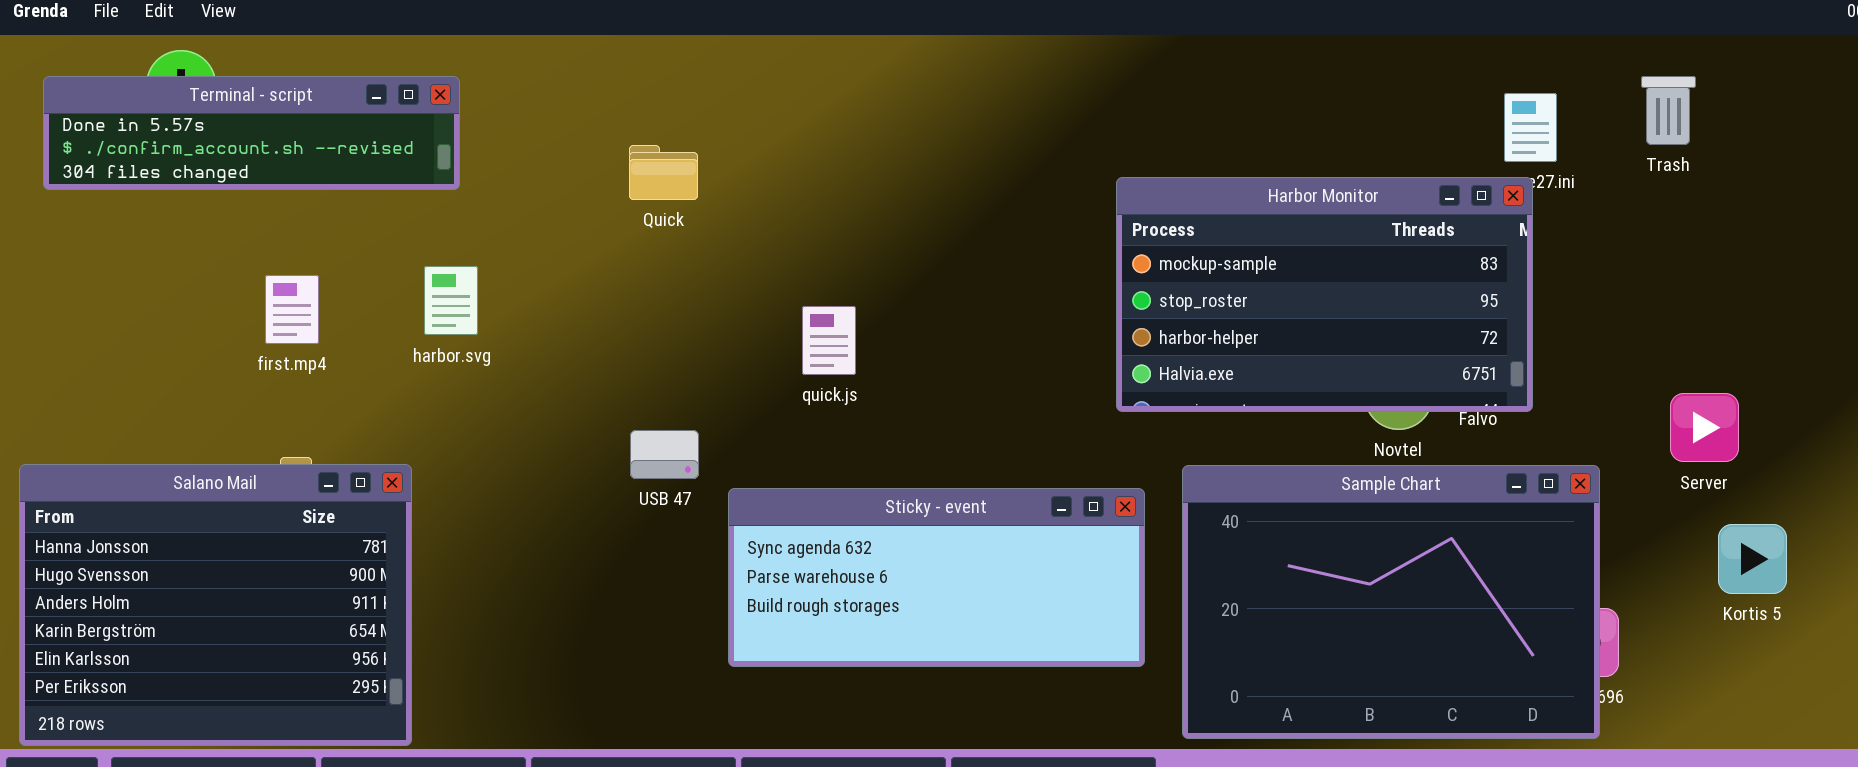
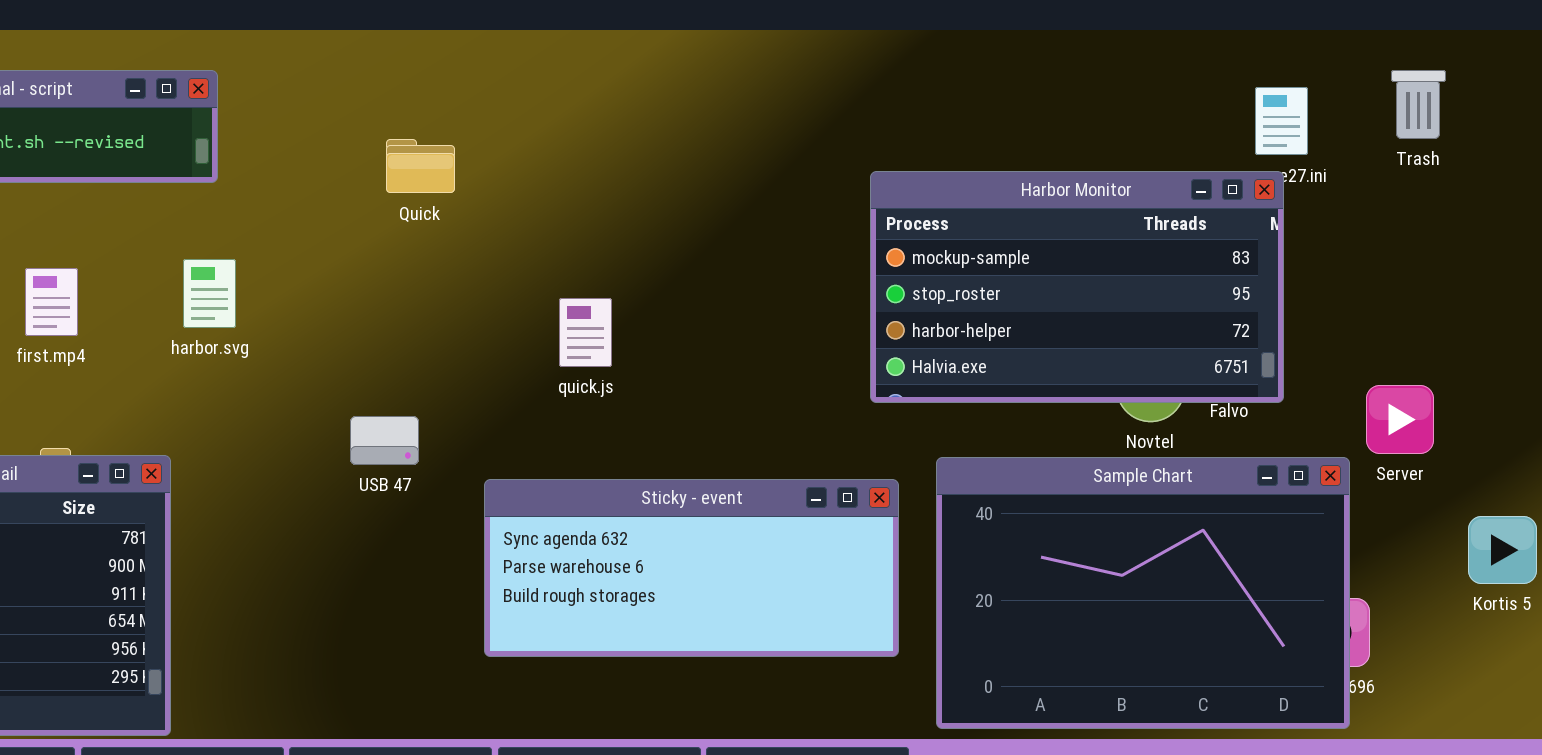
Server: [1670,393,1739,462] -> [1366,385,1434,454], moved
USB 47: [630,430,699,479] -> [350,416,419,465], moved

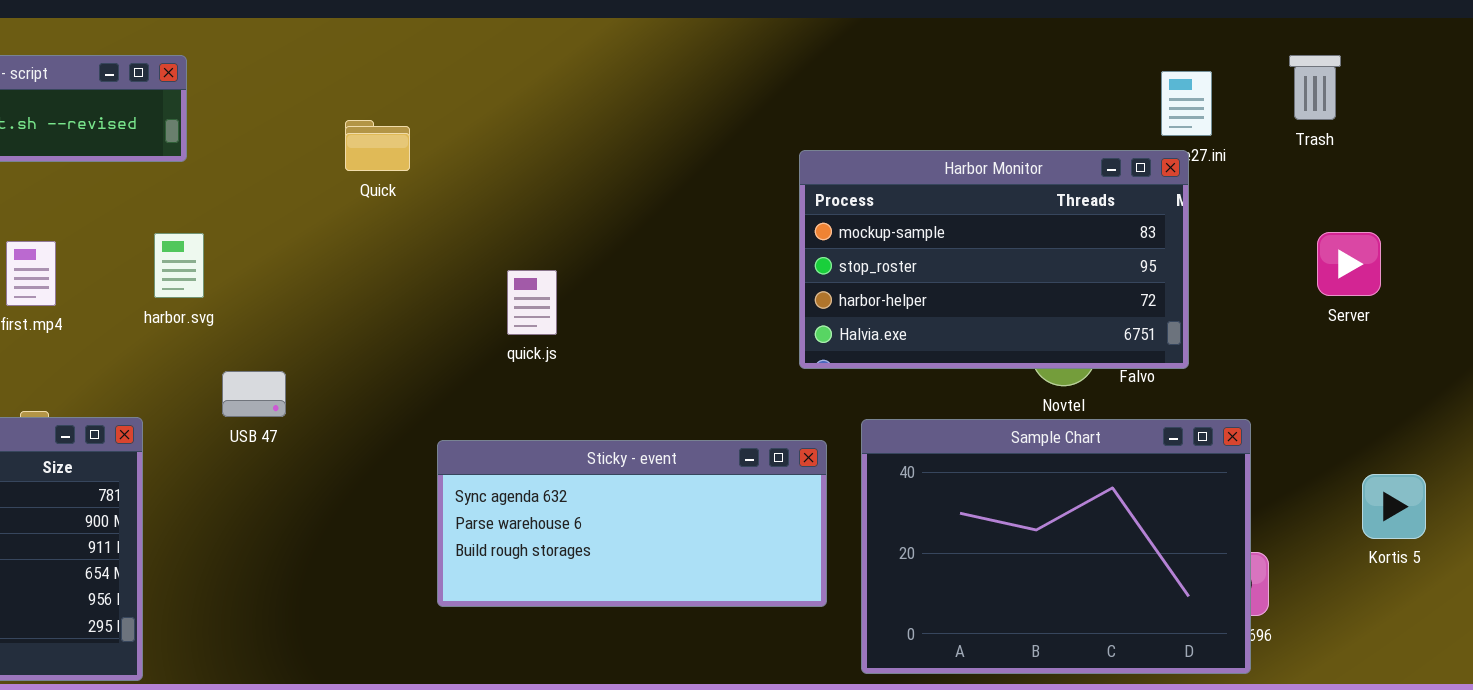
Server: [1366,385,1434,454] -> [1317,232,1381,296], moved
USB 47: [350,416,419,465] -> [222,371,286,417], moved

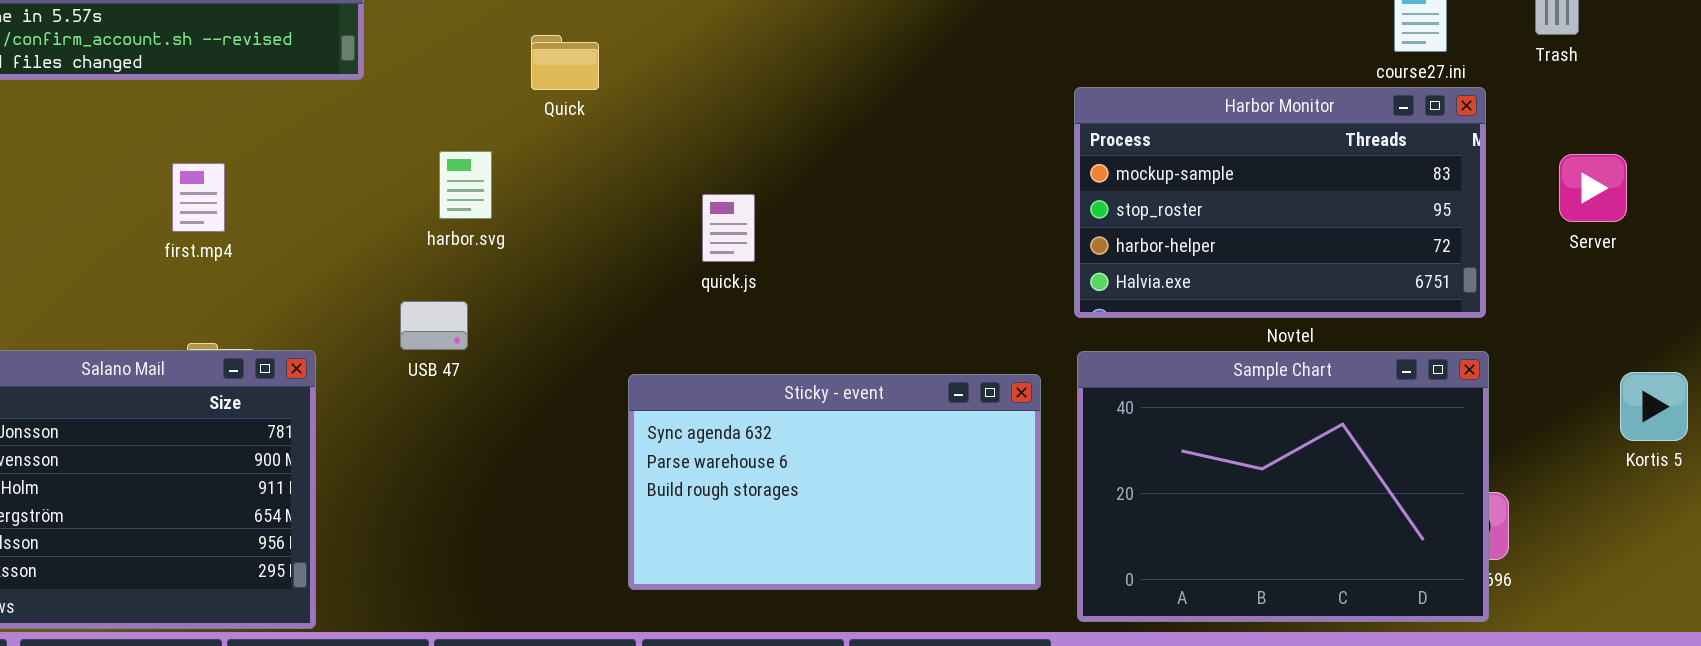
Harbor Monitor: [799,150,1189,369] -> [1074,87,1486,318], moved
harbor.svg: [154,233,204,298] -> [439,151,492,219], moved
Sticky - event: [437,440,827,607] -> [628,374,1041,590], resized
Kortis 5: [1362,474,1426,539] -> [1620,372,1688,441], moved

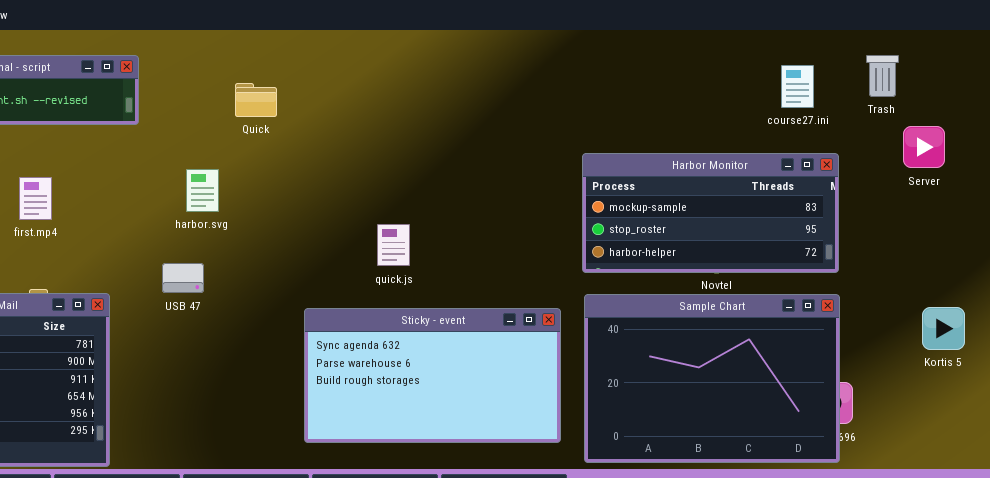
Quick: [531,35,599,90] -> [235,83,277,117], moved
Harbor Monitor: [1074,87,1486,318] -> [582,153,839,273], resized
Server: [1559,154,1627,222] -> [903,126,945,168], moved
quick.js: [702,194,755,262] -> [377,224,410,266], moved

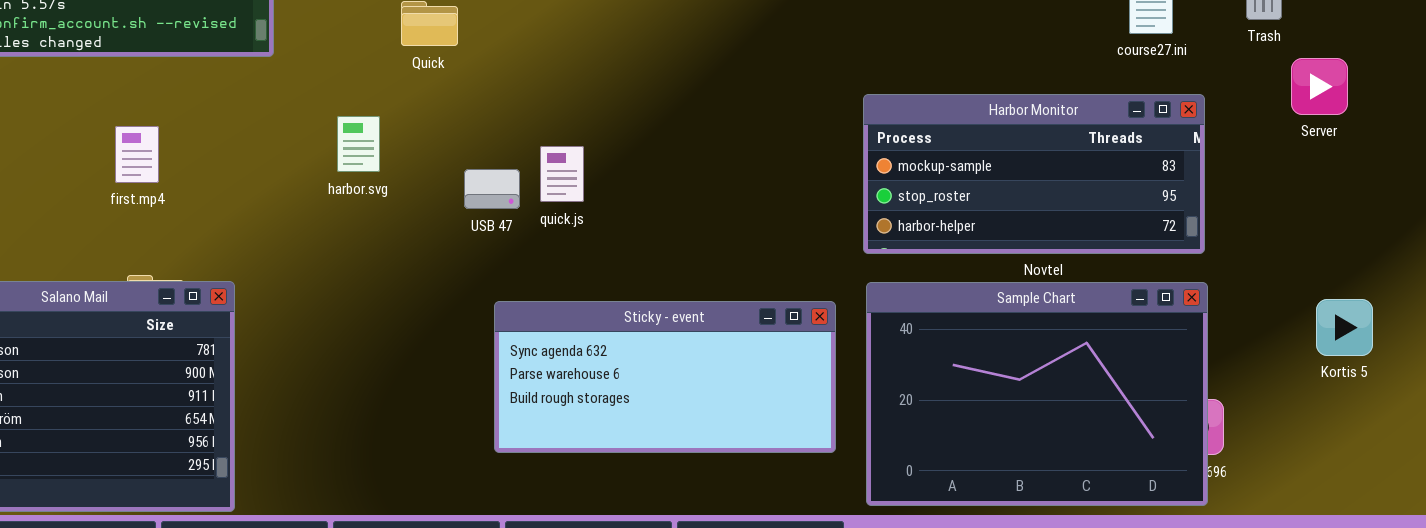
quick.js: [377,224,410,266] -> [540,146,584,202], moved
USB 47: [162,263,204,293] -> [464,169,520,209], moved
Sticky - event: [304,308,561,443] -> [494,301,836,453], resized

